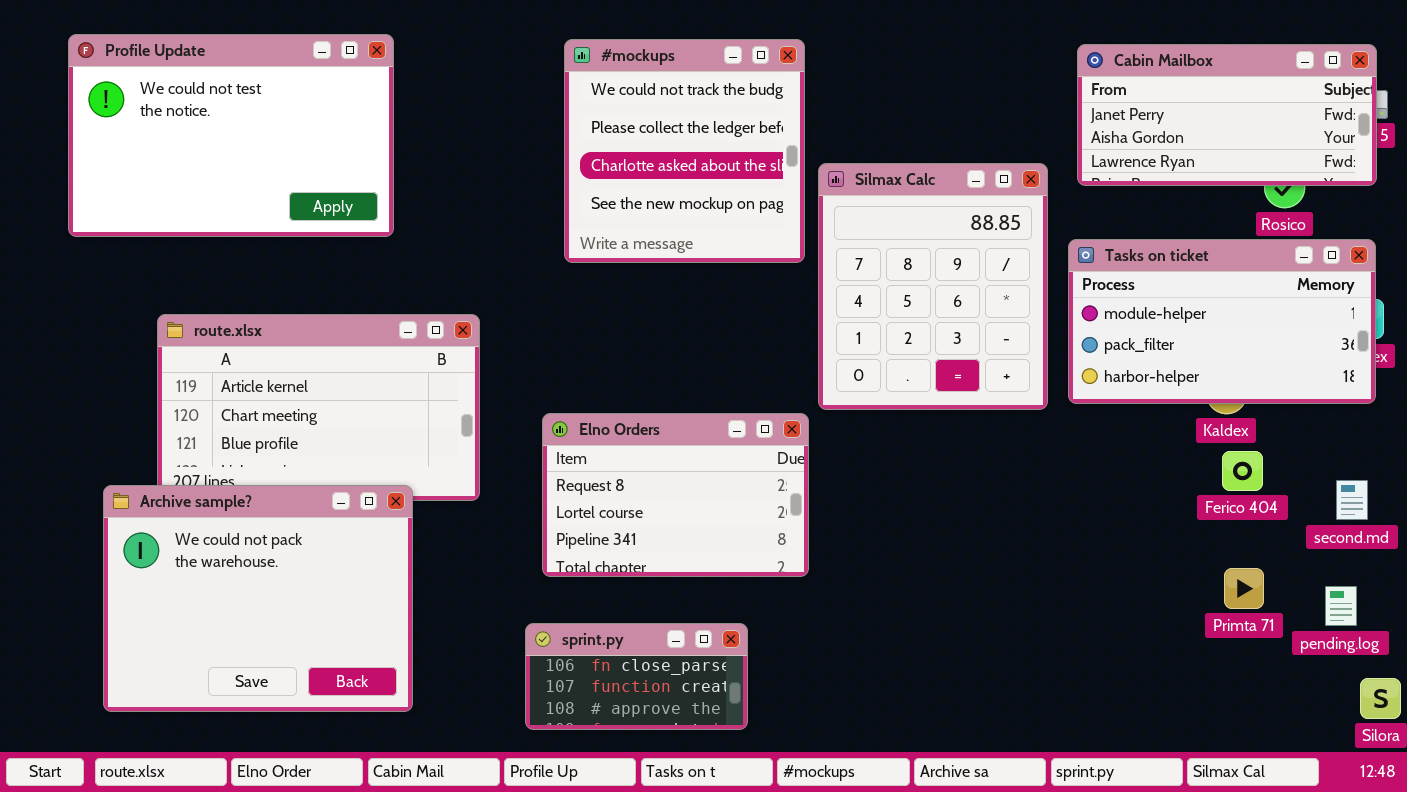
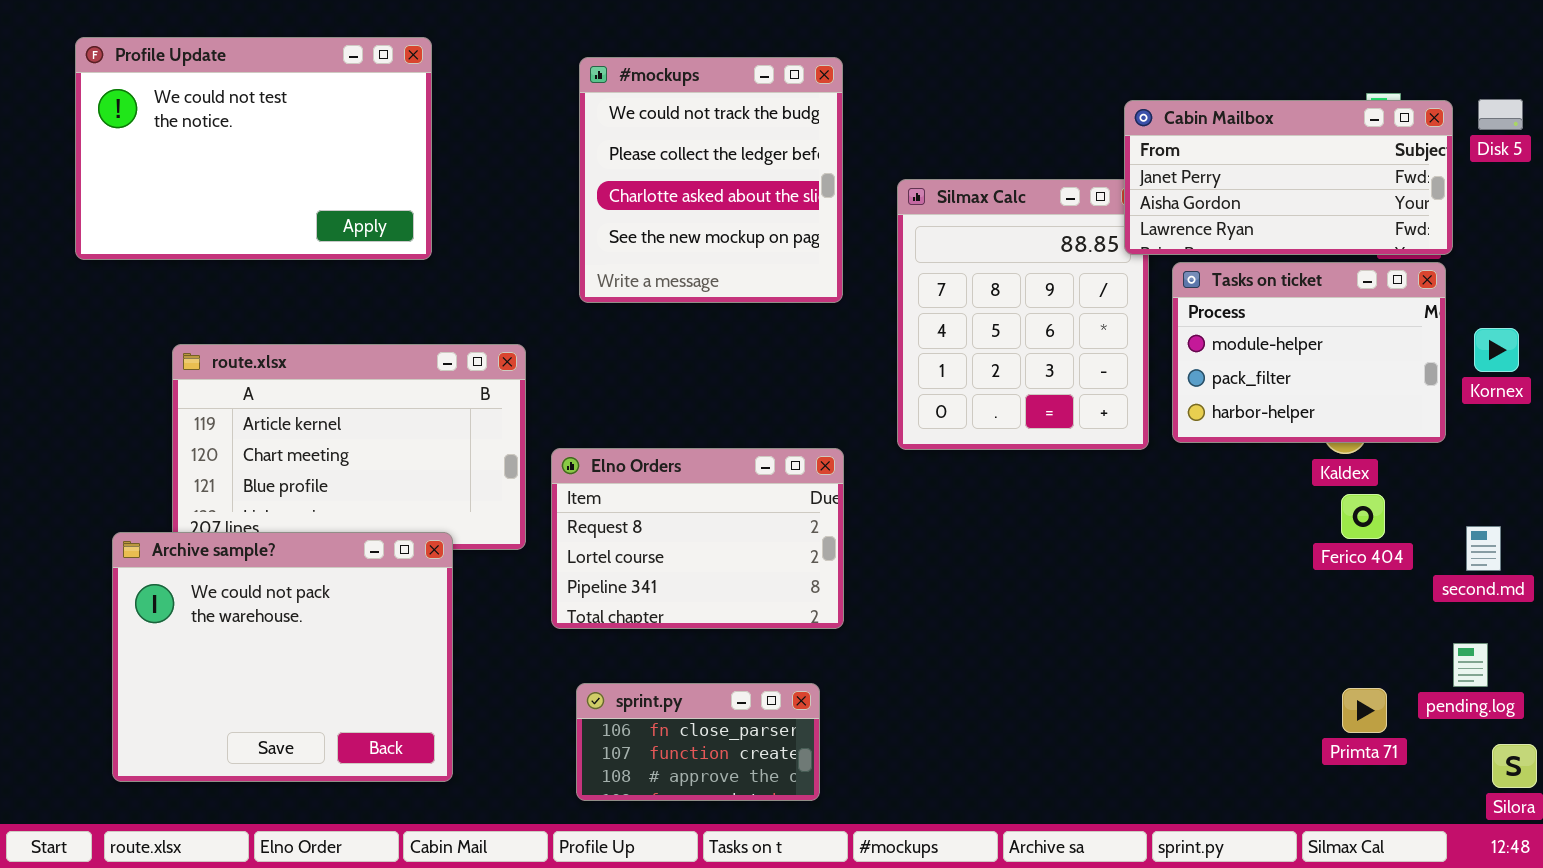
#mockups: [564,39,805,263] -> [579,57,843,303], moved
Cabin Mailbox: [1077,44,1377,186] -> [1124,100,1453,255], moved
Tasks on ticket: [1068,239,1376,404] -> [1172,262,1446,443], resized
Elno Orders: [542,413,809,577] -> [551,448,844,629], moved
Primta 71: [1224,568,1264,609] -> [1342,688,1387,733], moved

